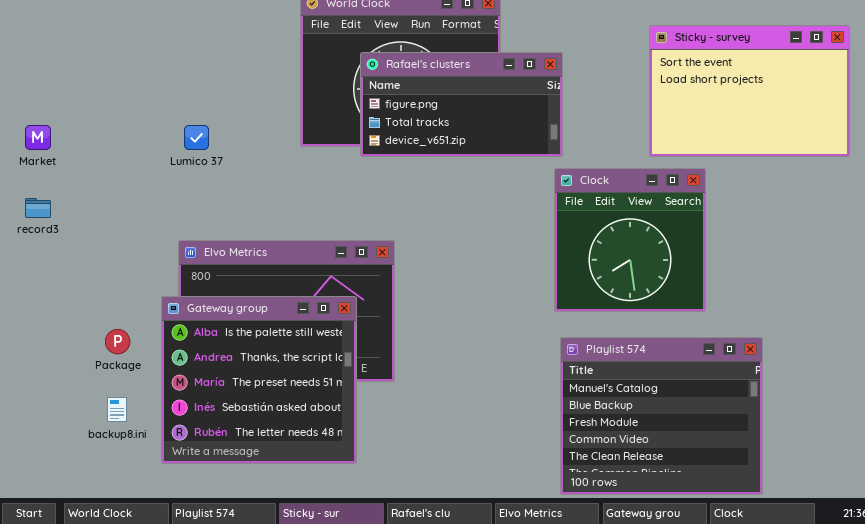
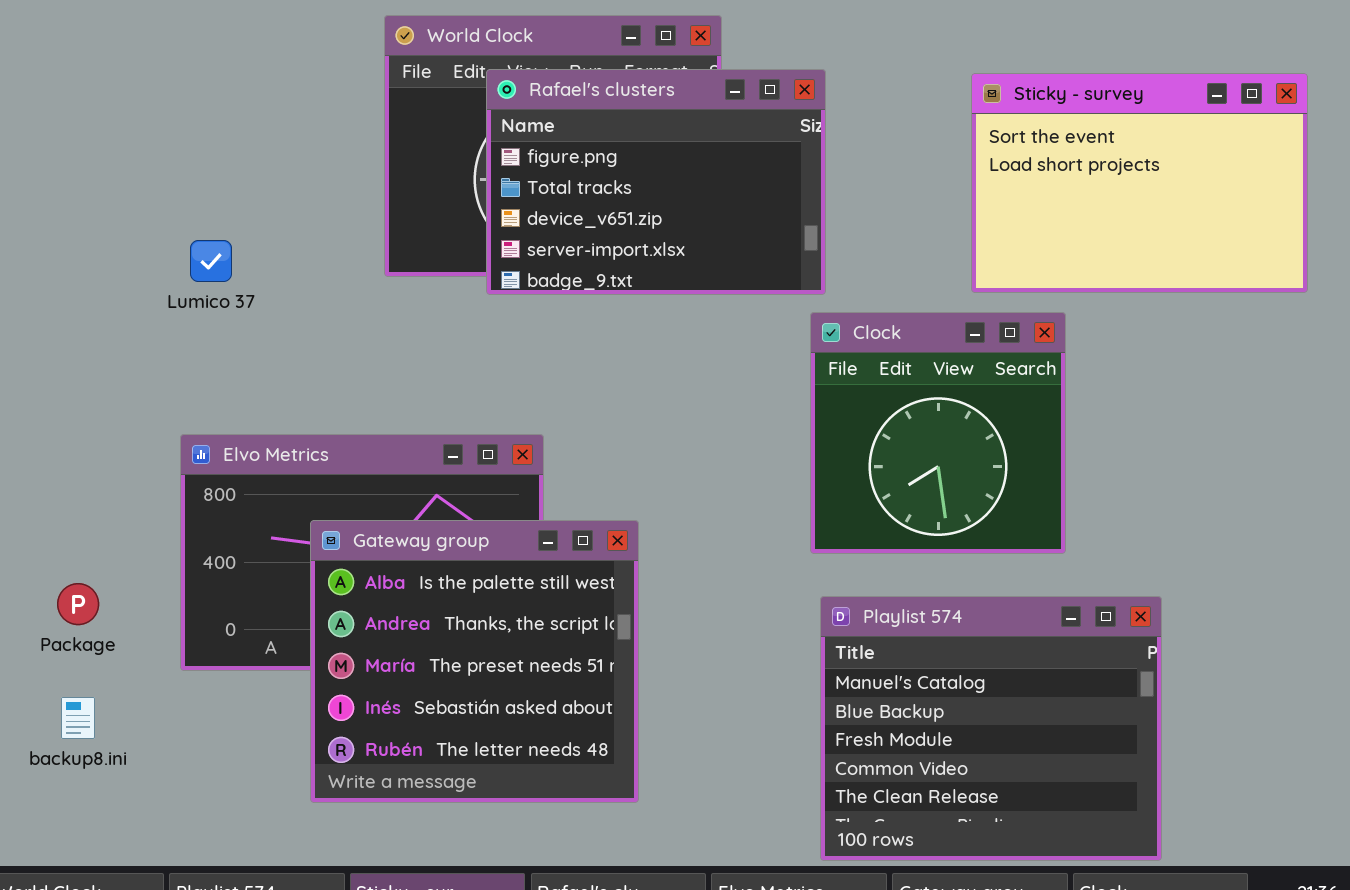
Rafael's clusters: [360,52,563,157] -> [486,69,826,295], resized
Gateway group: [161,296,357,464] -> [310,520,639,803], moved

